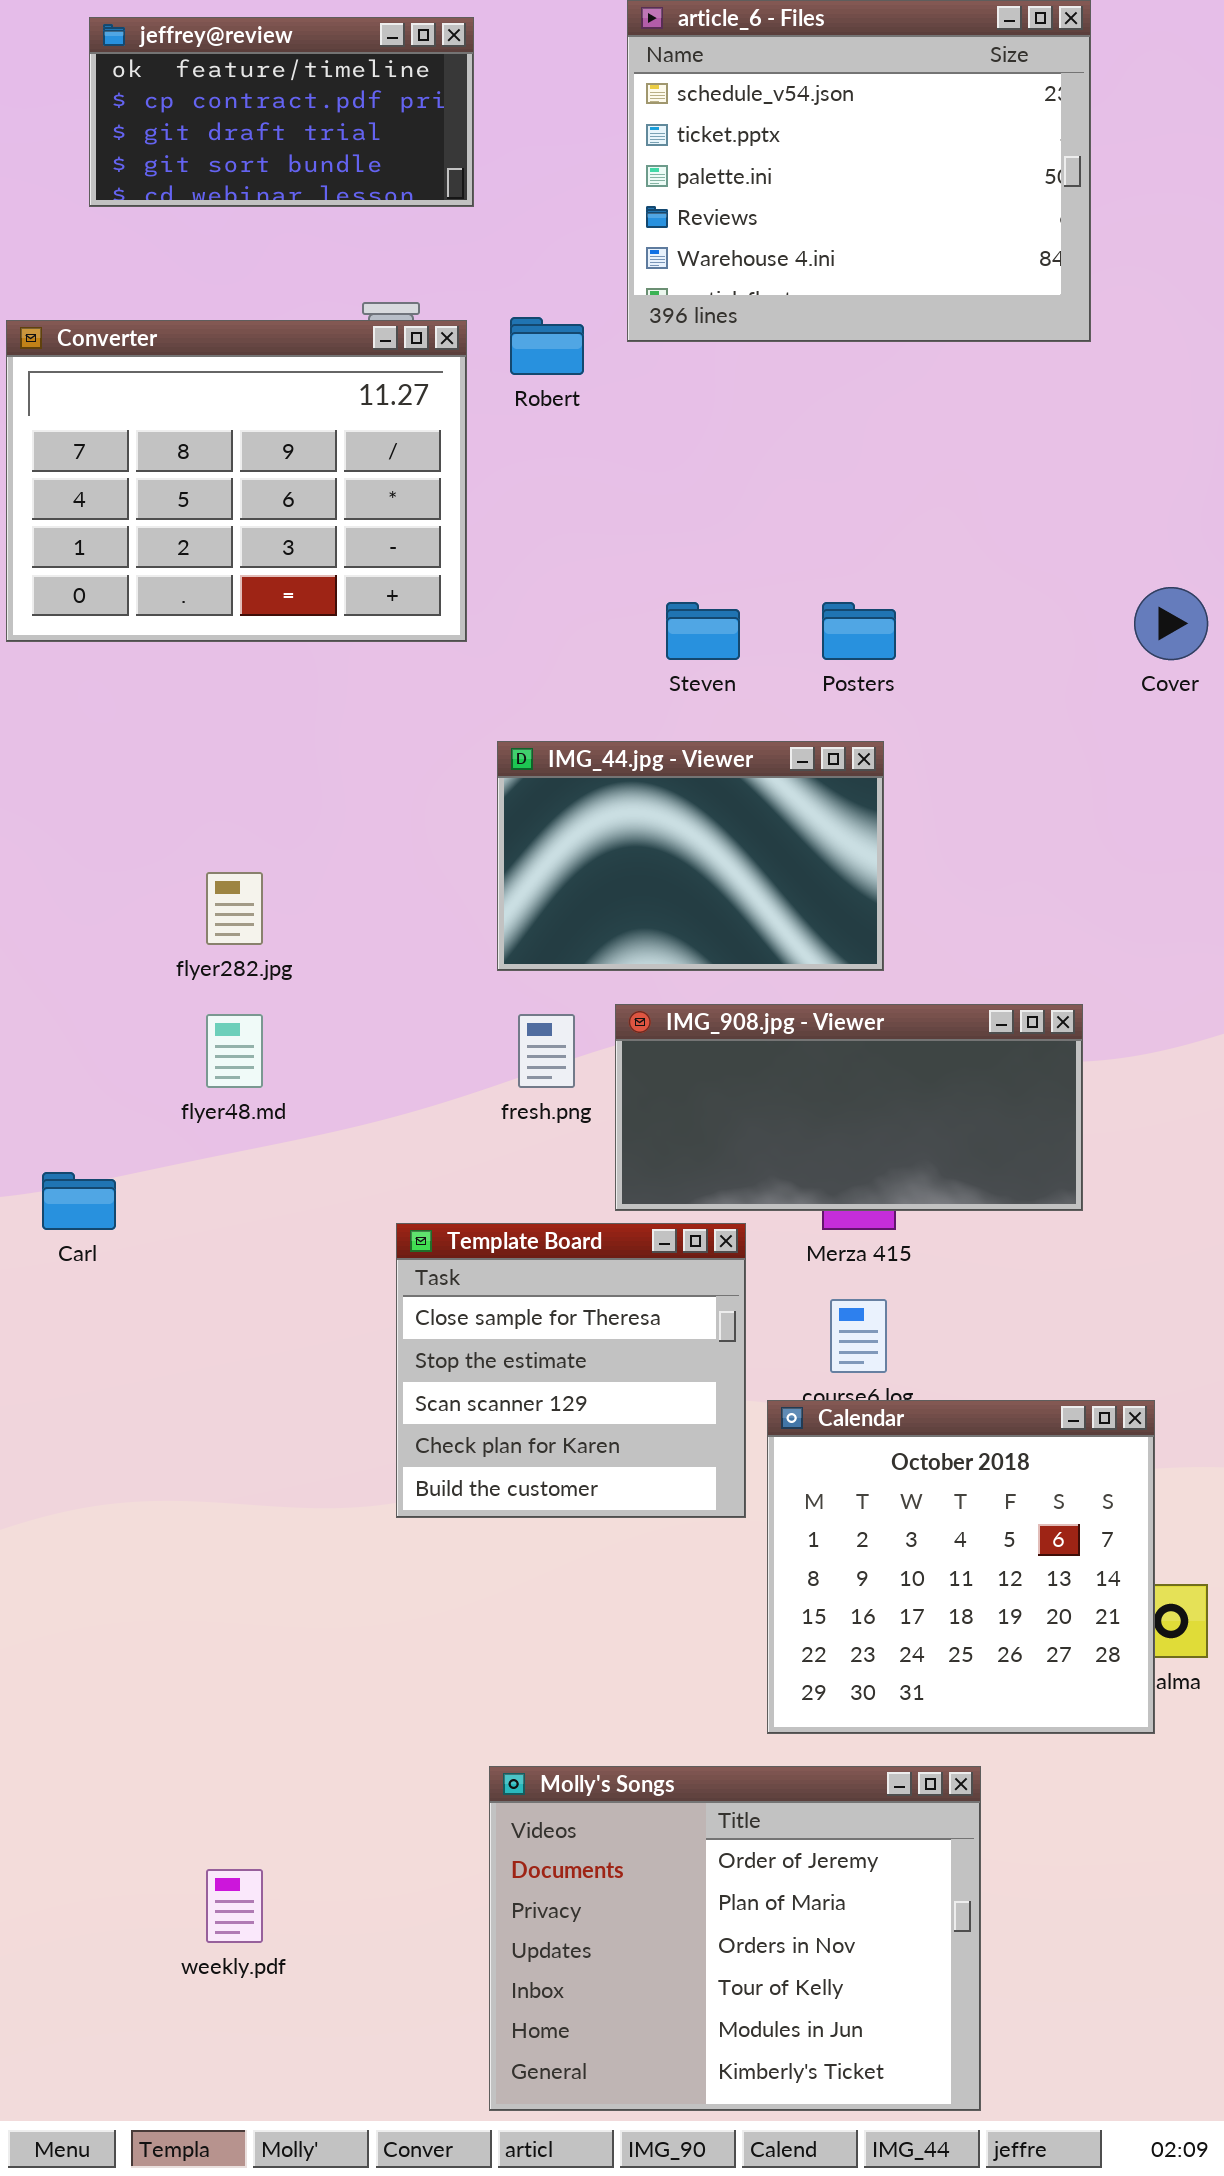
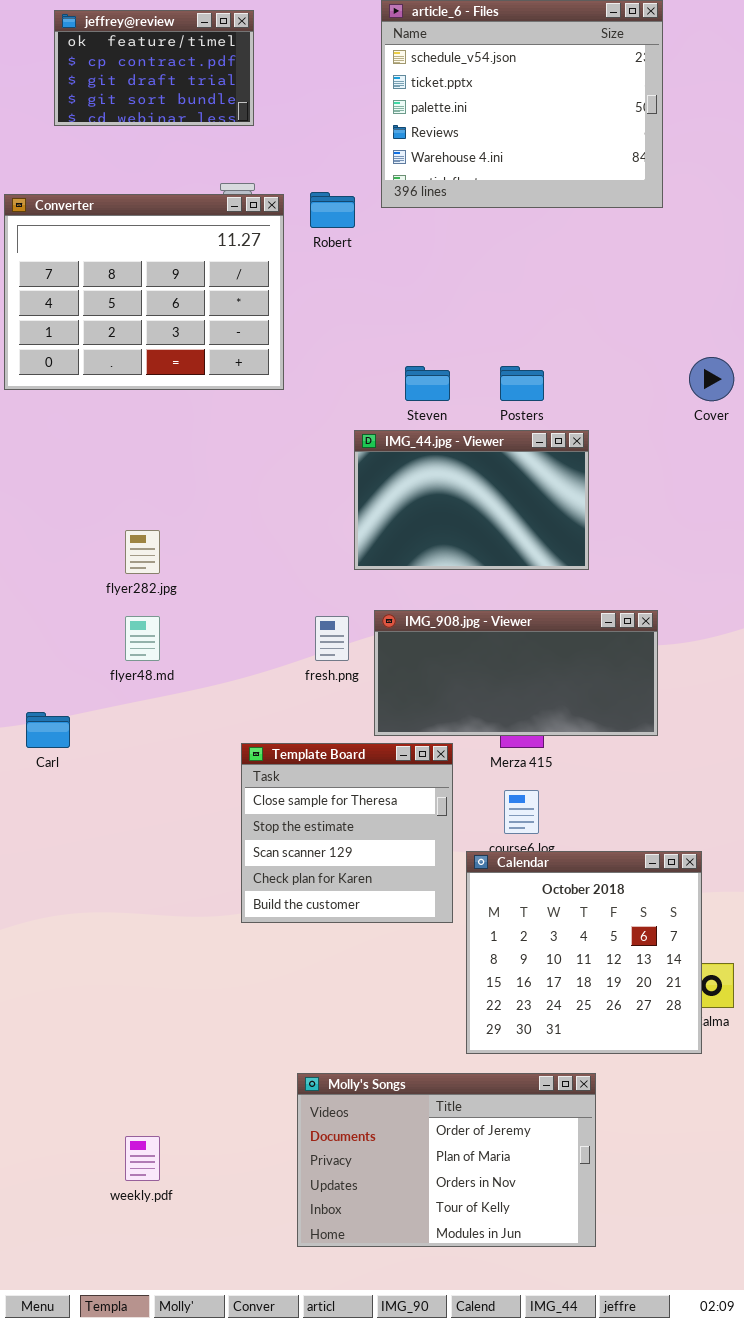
jeffrey@review: [89,17,474,207] -> [54,10,254,126], resized
IMG_44.jpg - Viewer: [497,741,884,971] -> [354,430,589,570], moved
Molly's Songs: [489,1766,981,2111] -> [297,1073,596,1247], resized

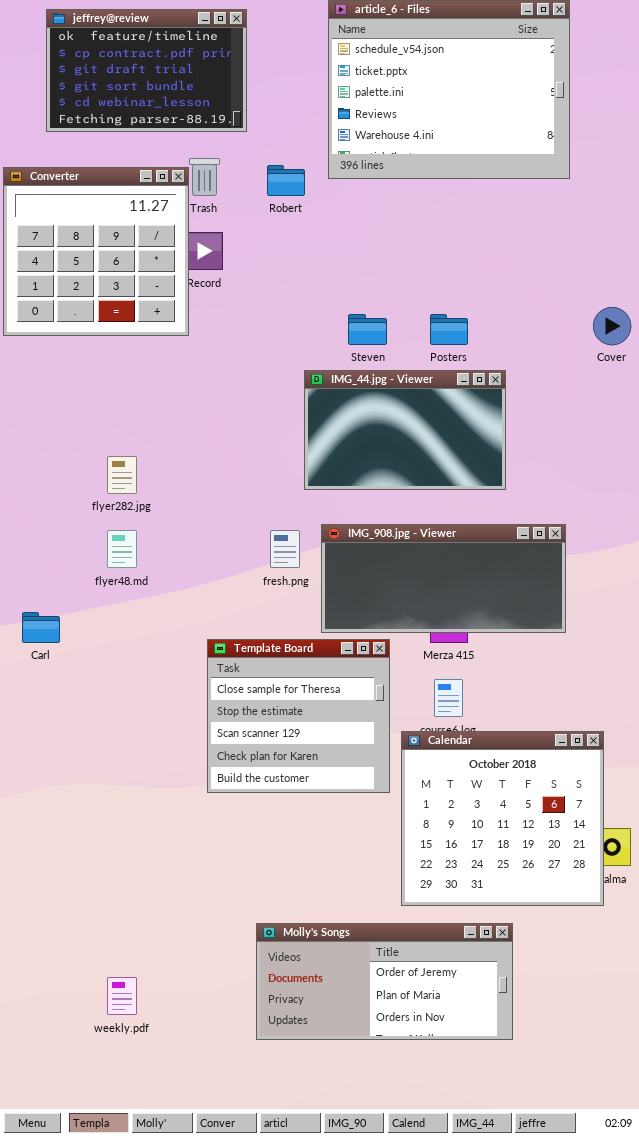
jeffrey@review: [54,10,254,126] -> [46,9,247,132], resized
Converter: [4,194,284,390] -> [3,167,189,336], resized
Molly's Songs: [297,1073,596,1247] -> [256,923,513,1040], resized

